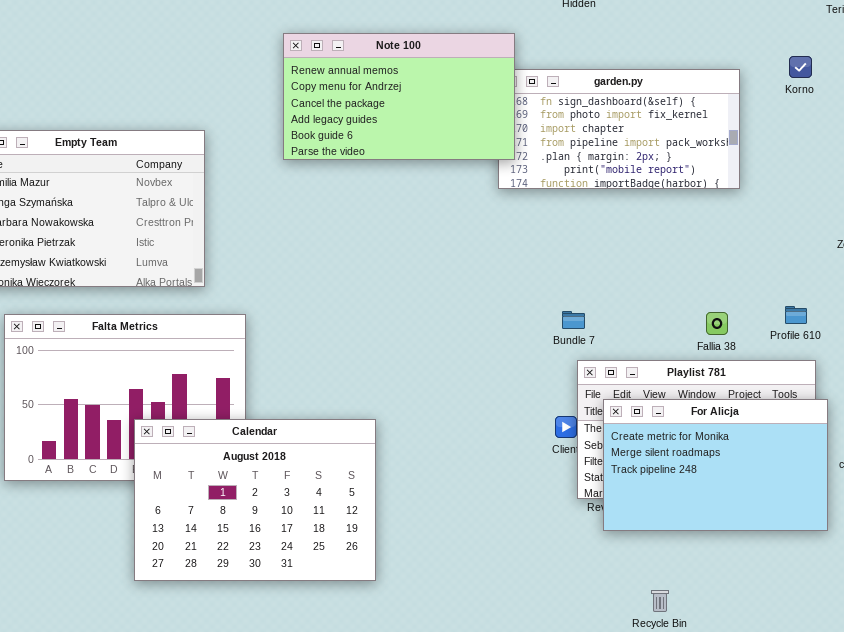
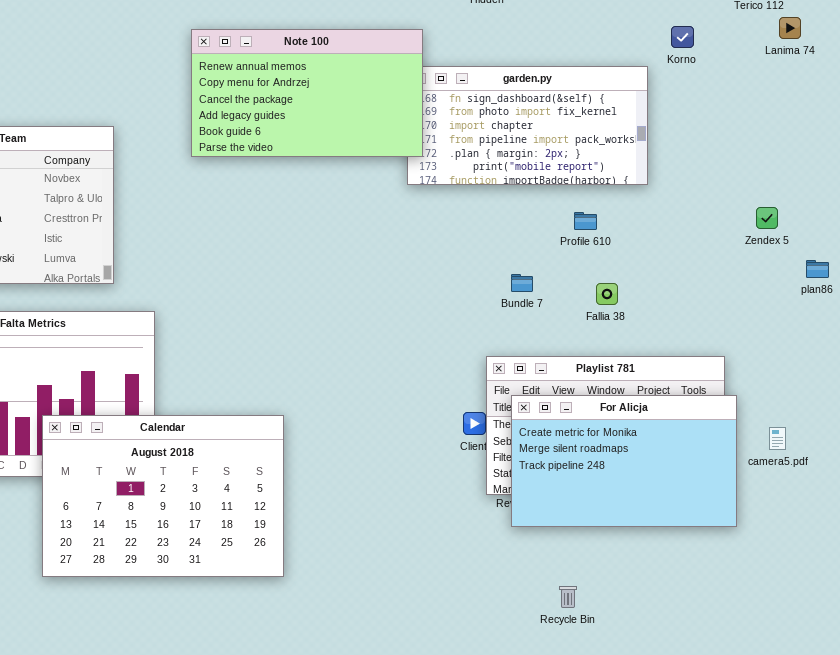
Korno: [789,56,812,78] -> [671,26,694,48], moved
Profile 610: [785,306,807,324] -> [574,212,597,230], moved
Bundle 7: [562,311,585,329] -> [511,274,533,292], moved
Fallia 38: [706,312,728,335] -> [596,283,618,305], moved

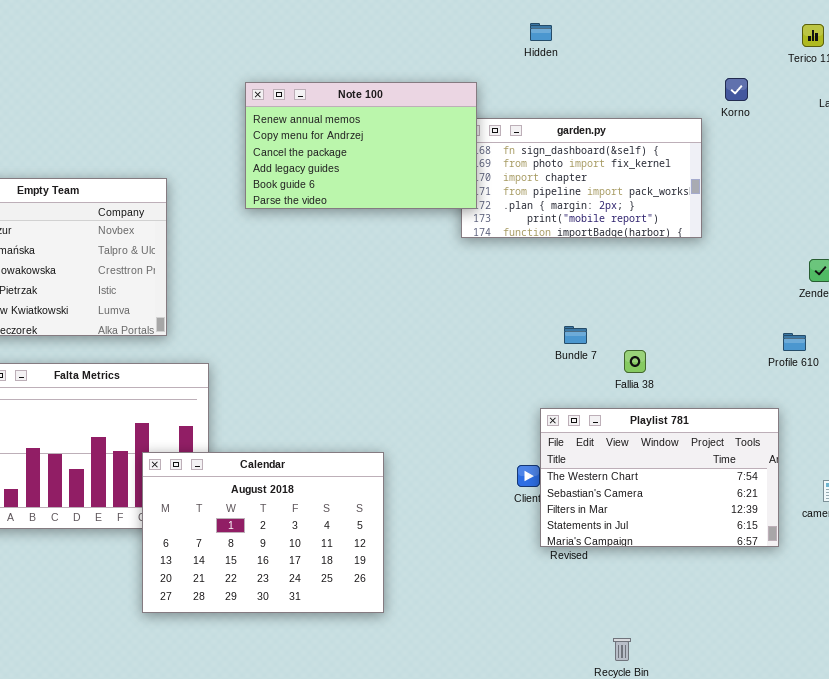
Profile 610: [574,212,597,230] -> [783,333,806,351], moved
Fallia 38: [596,283,618,305] -> [624,350,646,373], moved
For Alicja: [511,395,737,527] -> none, closed
Calendar: [42,415,284,577] -> [142,452,384,613], moved

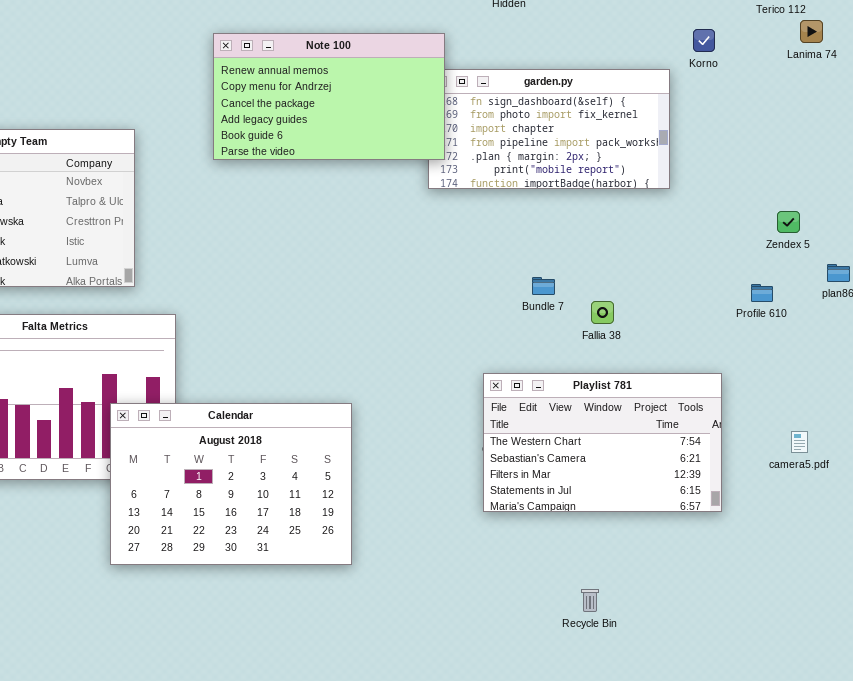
Playlist 781: [540,408,779,547] -> [483,373,722,512], moved

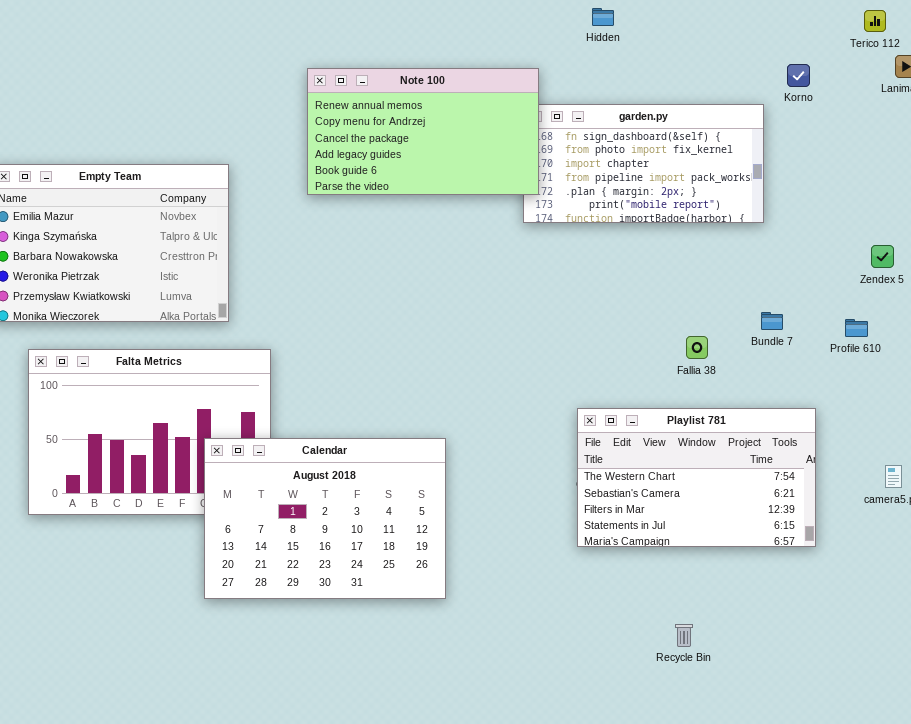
Bundle 7: [532,277,555,295] -> [761,312,783,330], moved

